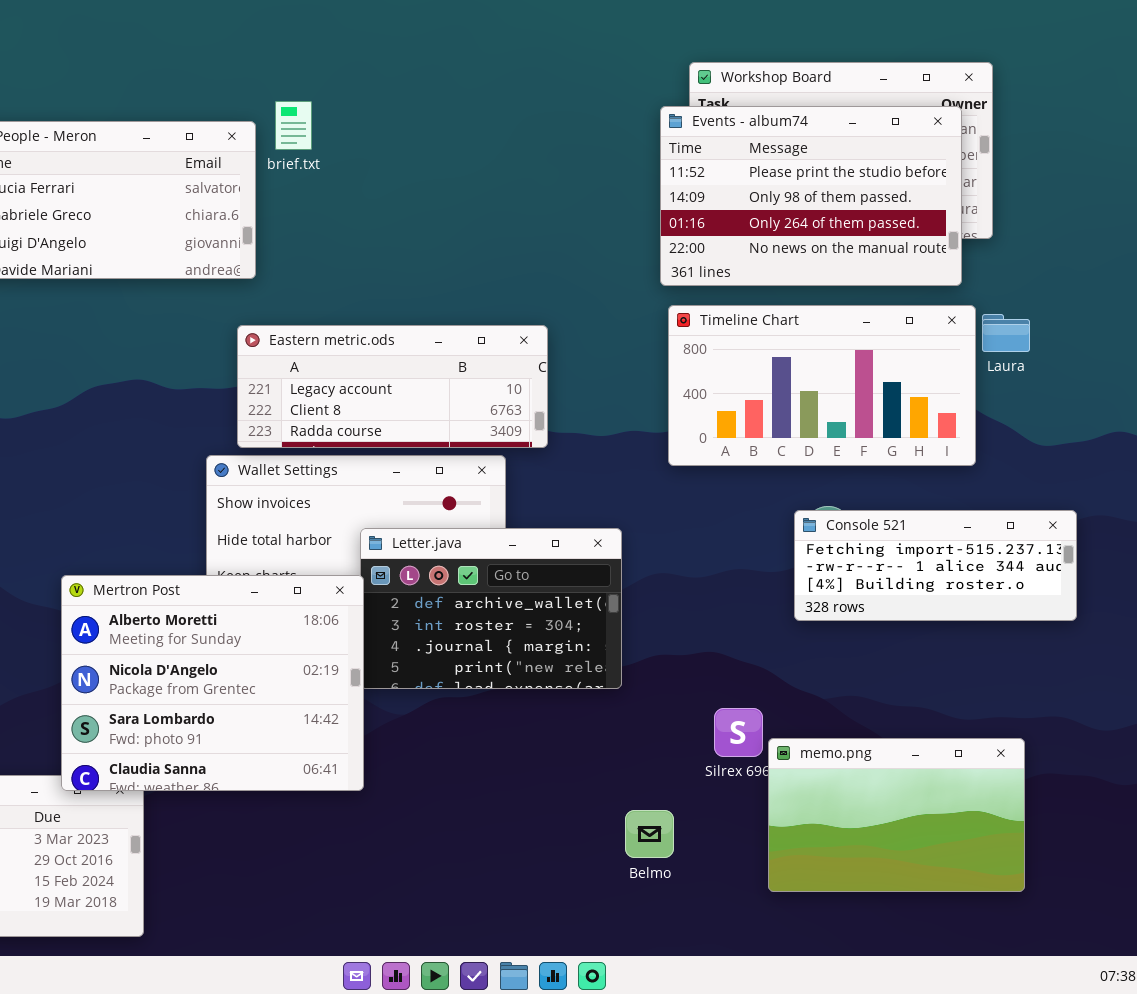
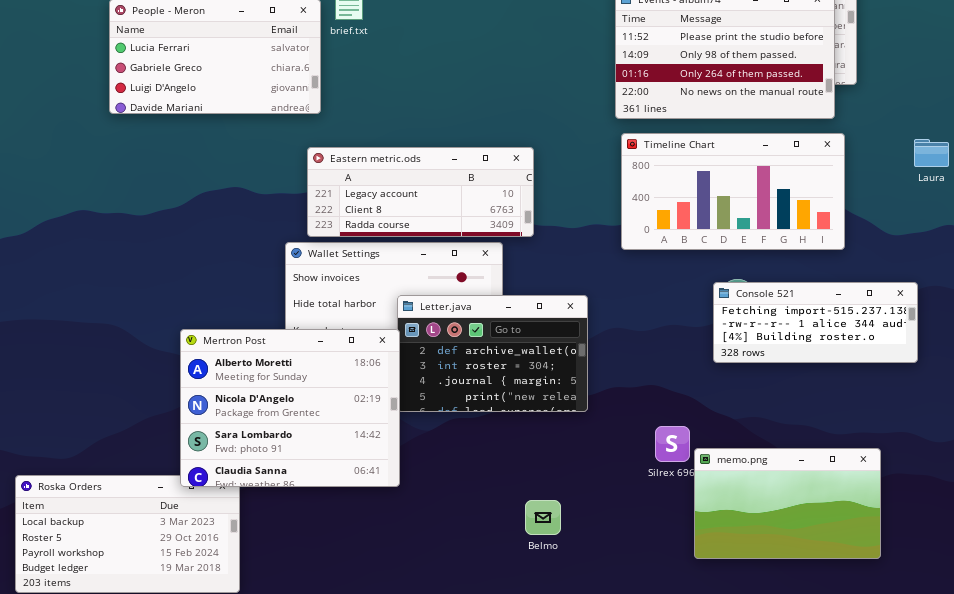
Laura: [982,314,1030,352] -> [914,139,949,167], moved
Belmo: [625,810,674,858] -> [525,500,561,535], moved

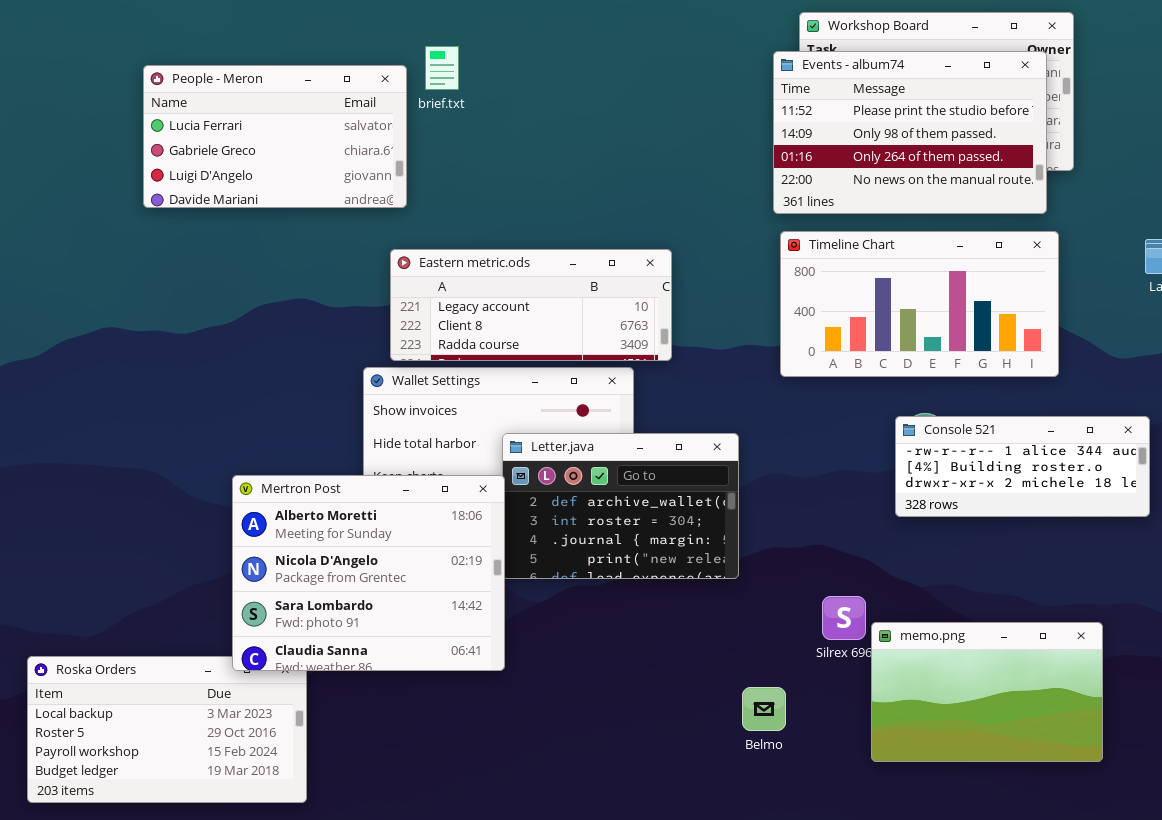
Console 521: [713,282,918,363] -> [895,416,1150,517], scrolled down 1 row
Belmo: [525,500,561,535] -> [742,687,786,731], moved

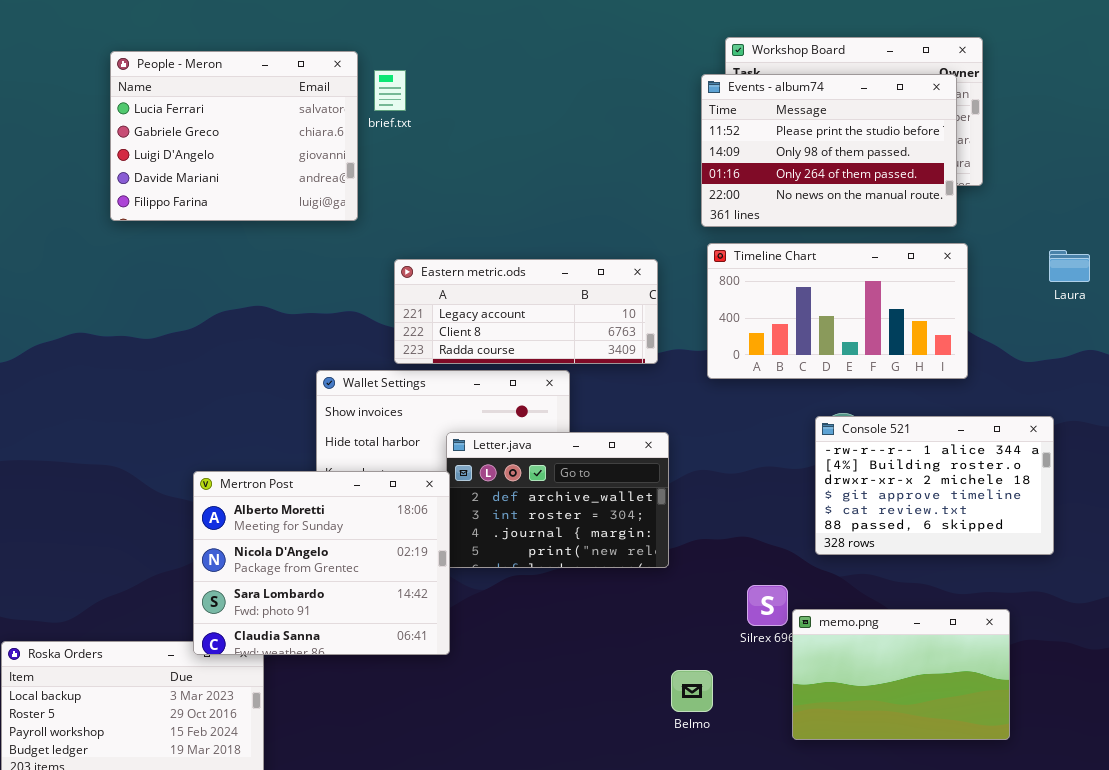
People - Meron: [143,65,407,208] -> [110,51,358,221], resized
Eastern metric.ods: [390,249,672,361] -> [394,259,658,364], moved
Console 521: [895,416,1150,517] -> [815,416,1054,555], resized

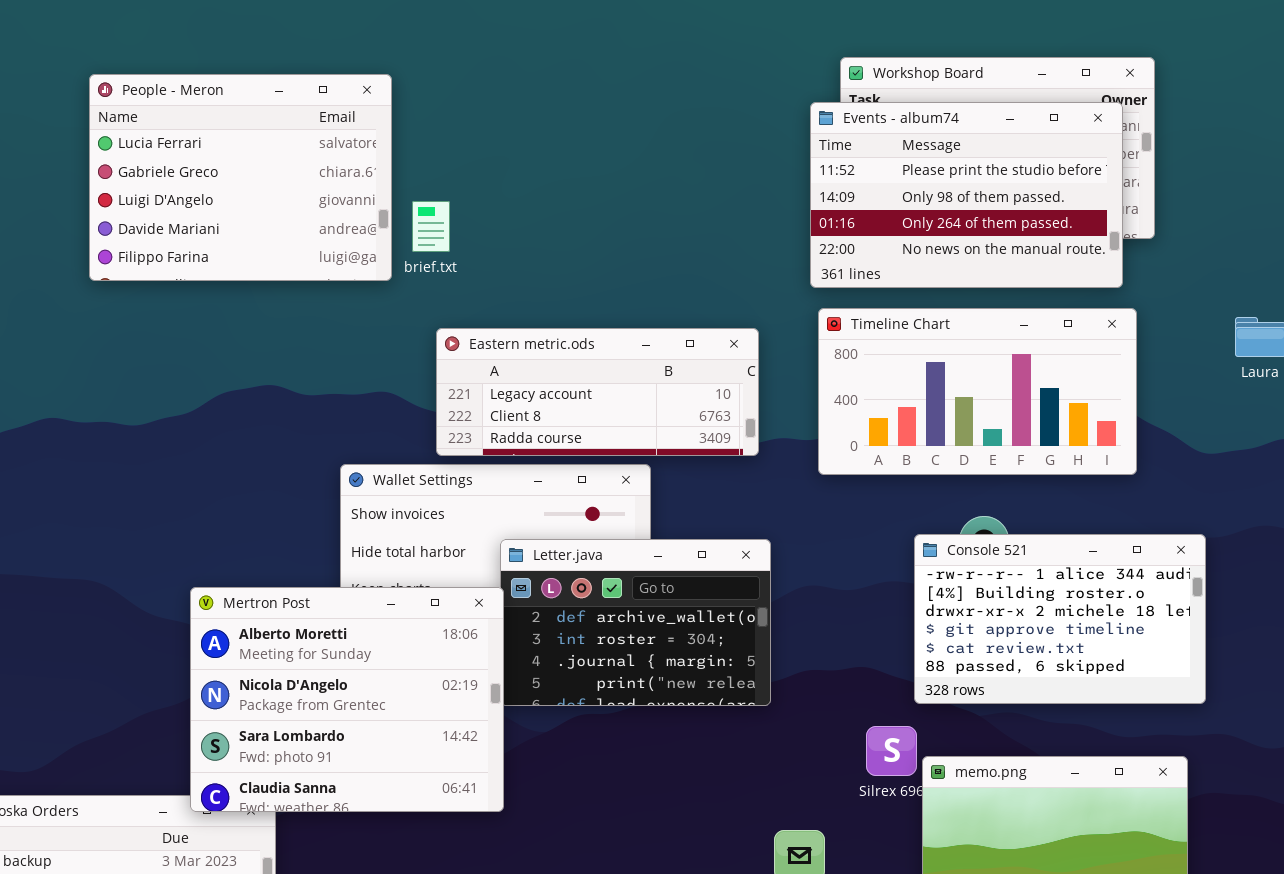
brief.txt: [374,70,406,111] -> [412,201,450,252], moved
Console 521: [815,416,1054,555] -> [914,534,1206,704], moved

